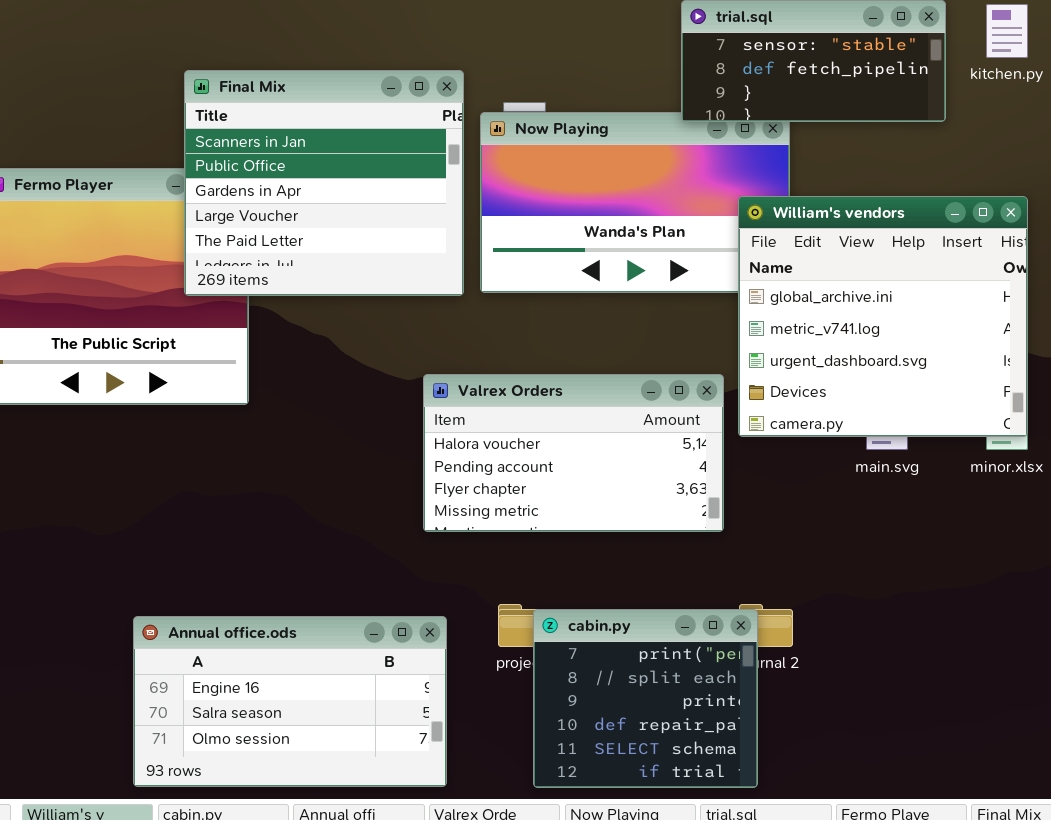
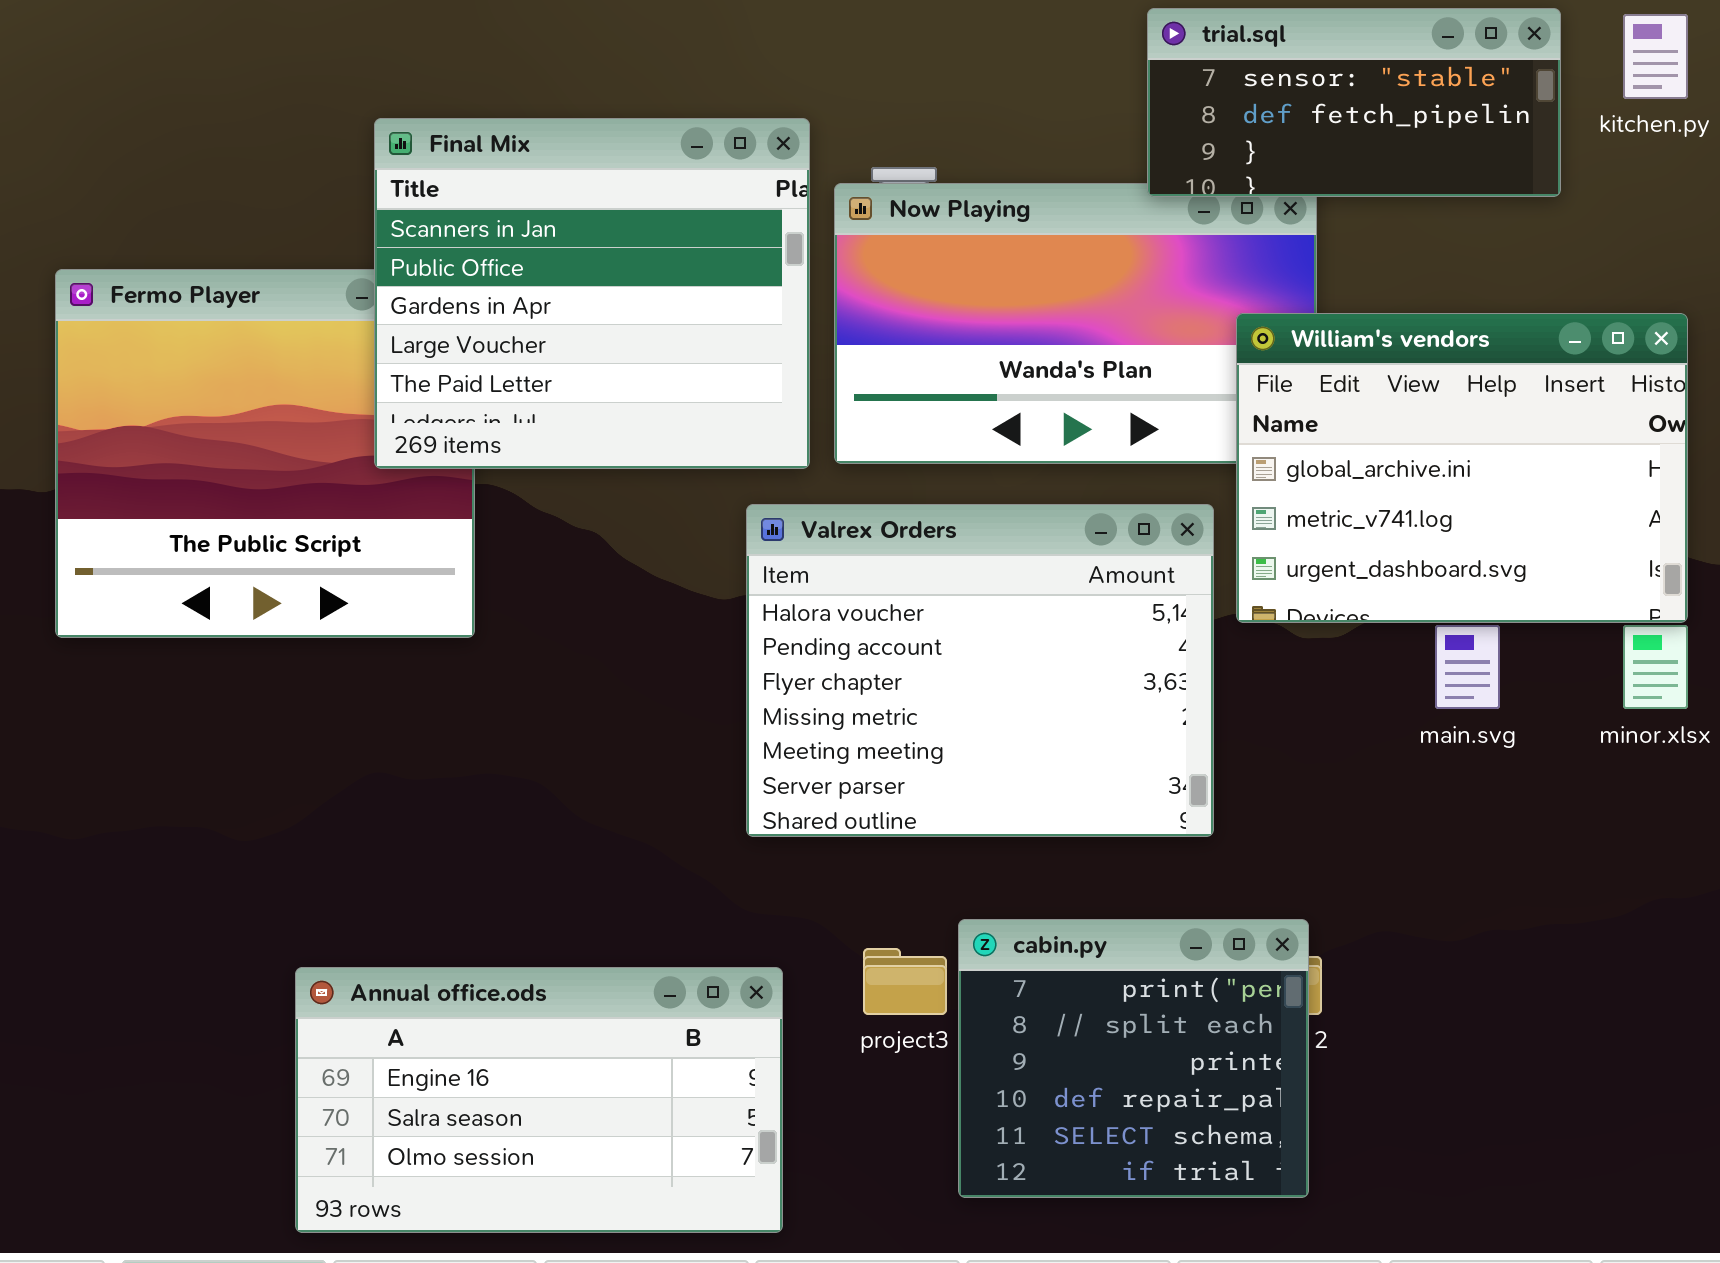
William's vendors: [738,196,1028,437] -> [1236,313,1688,623], resized
Valrex Orders: [423,374,724,532] -> [746,504,1214,837], resized
cabin.py: [533,609,758,788] -> [958,919,1309,1198], moved

